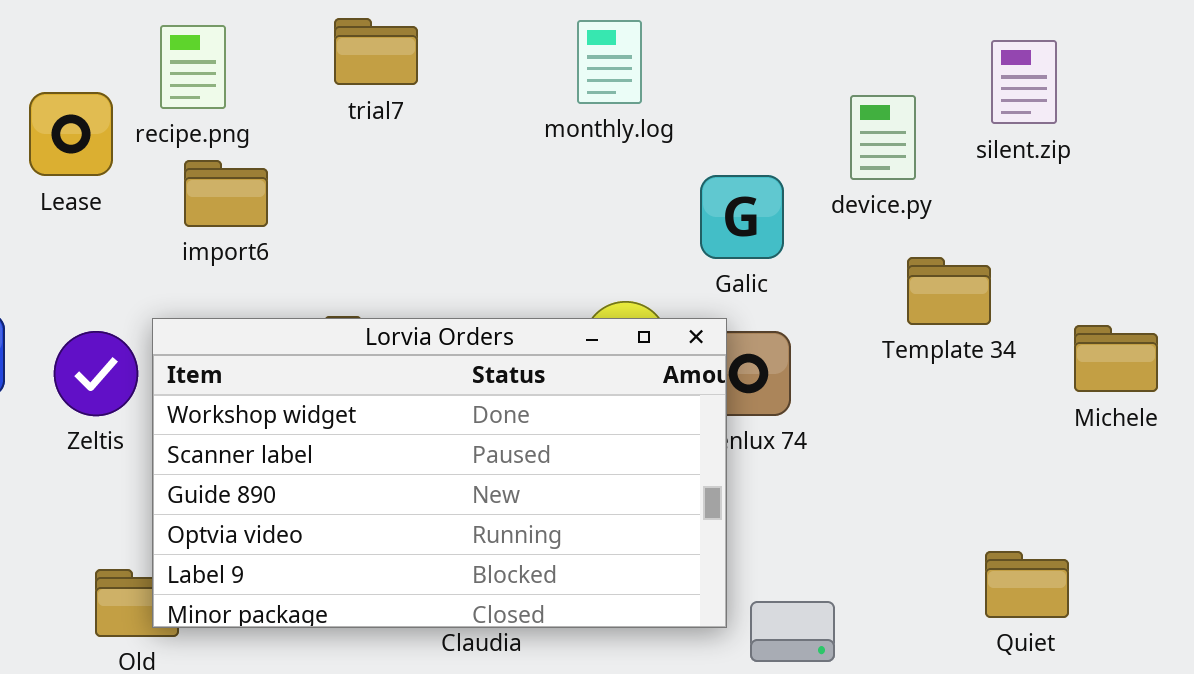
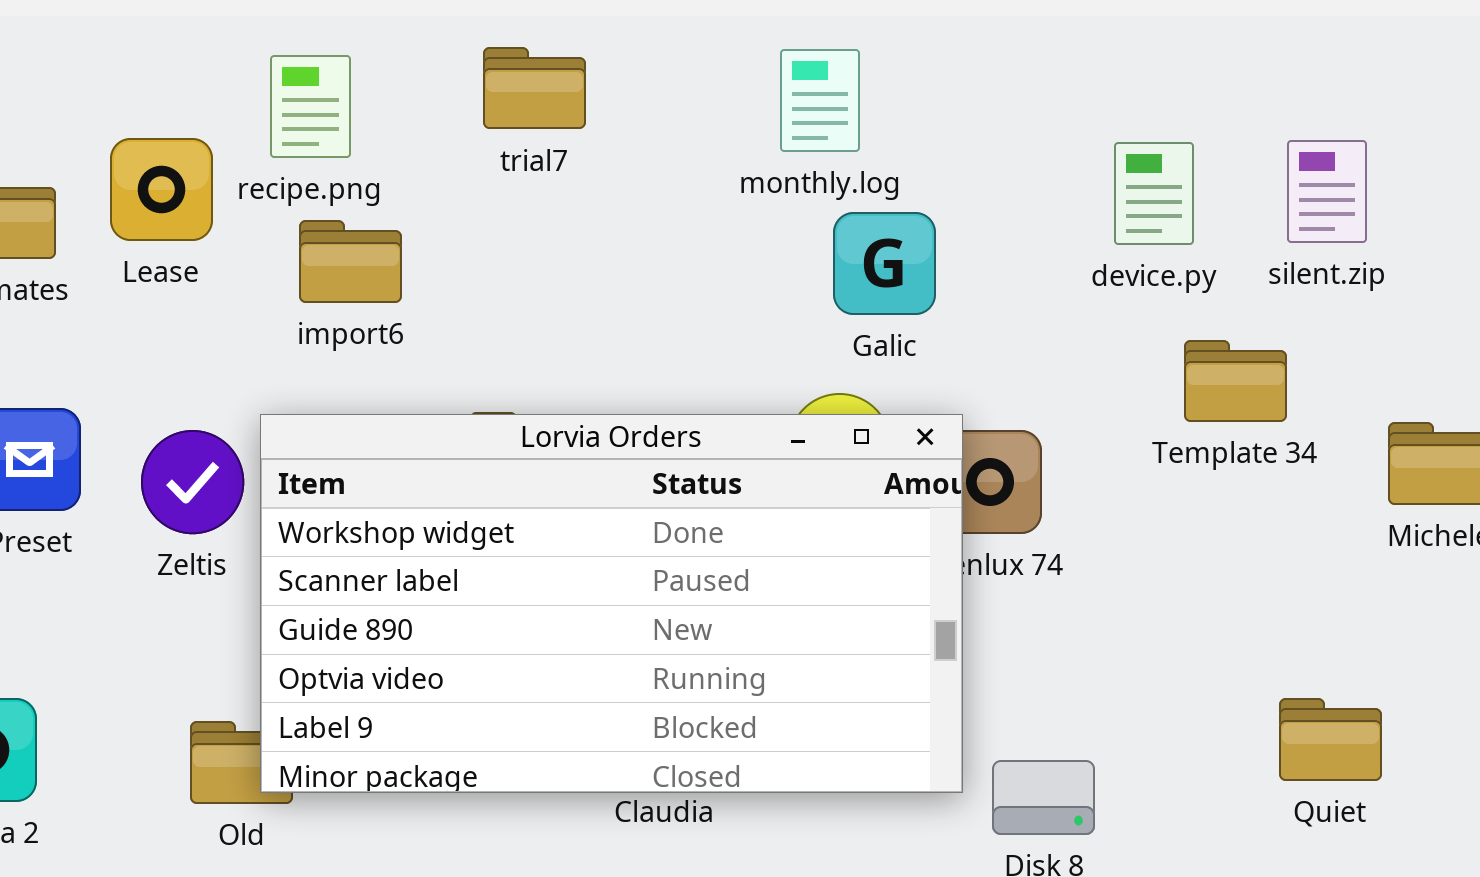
silent.zip: [991,40,1057,124] -> [1287,140,1367,243], moved
Galic: [700,175,784,259] -> [833,212,936,315], moved

